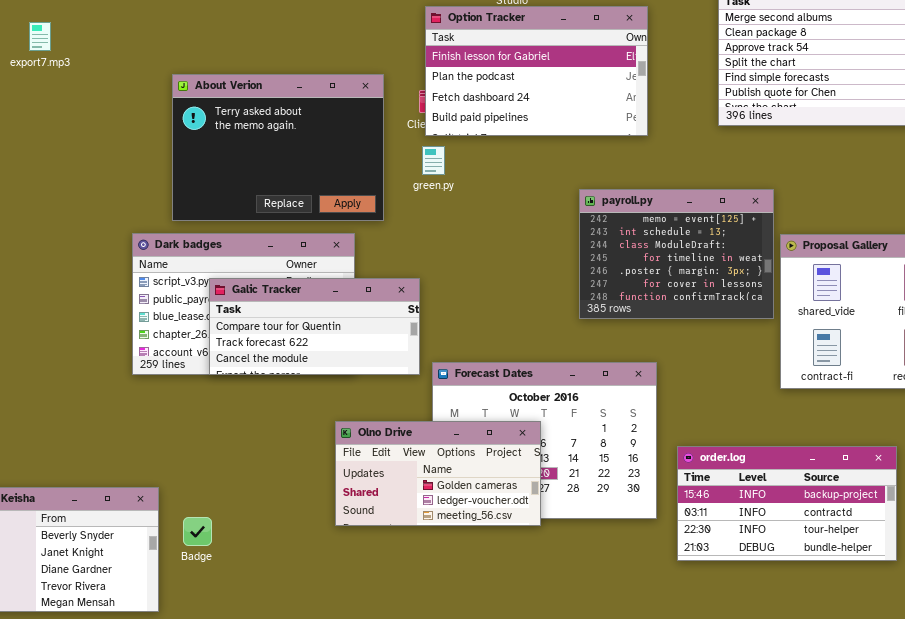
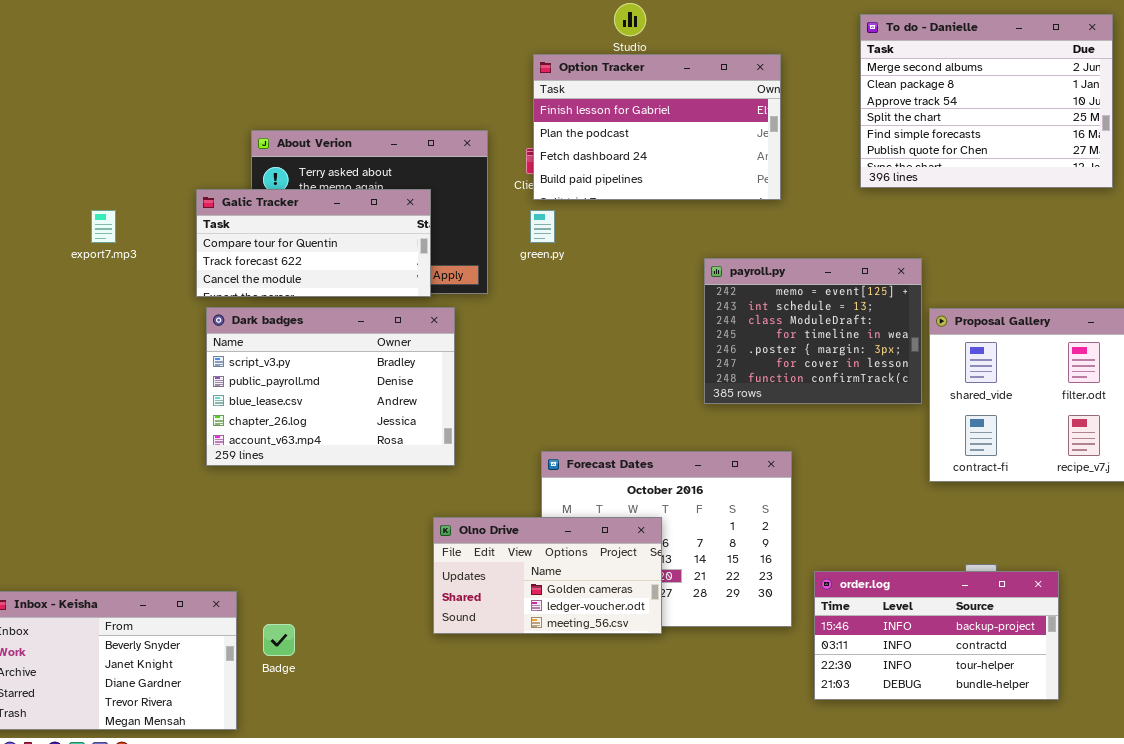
export7.mp3: [29,22,51,51] -> [91,210,116,243], moved
Galic Tracker: [209,278,420,375] -> [196,189,431,297], moved
order.log: [677,446,897,561] -> [814,571,1059,700], moved

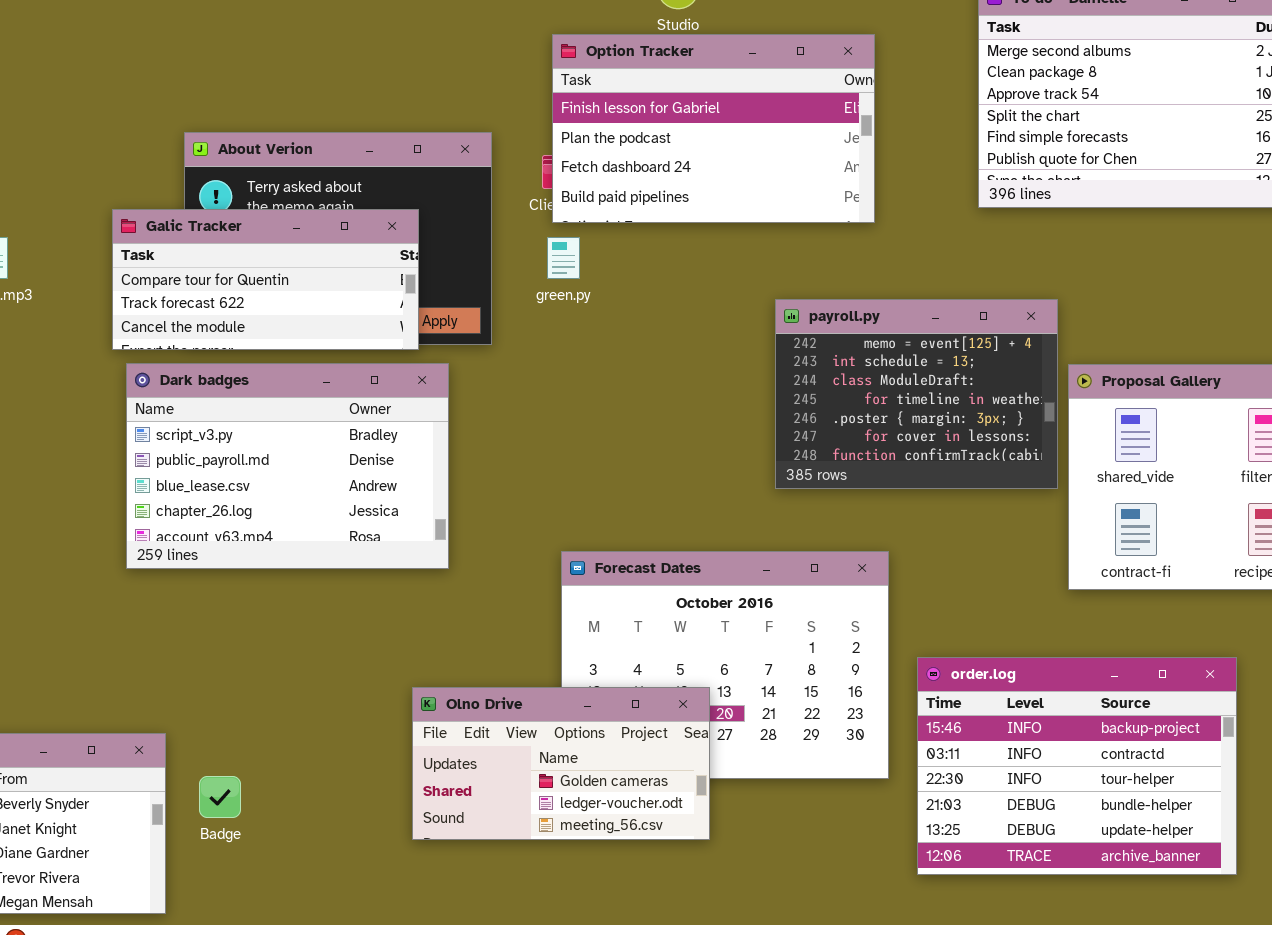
Olno Drive: [433,517,662,634] -> [412,687,710,840], moved
order.log: [814,571,1059,700] -> [917,657,1237,875], resized

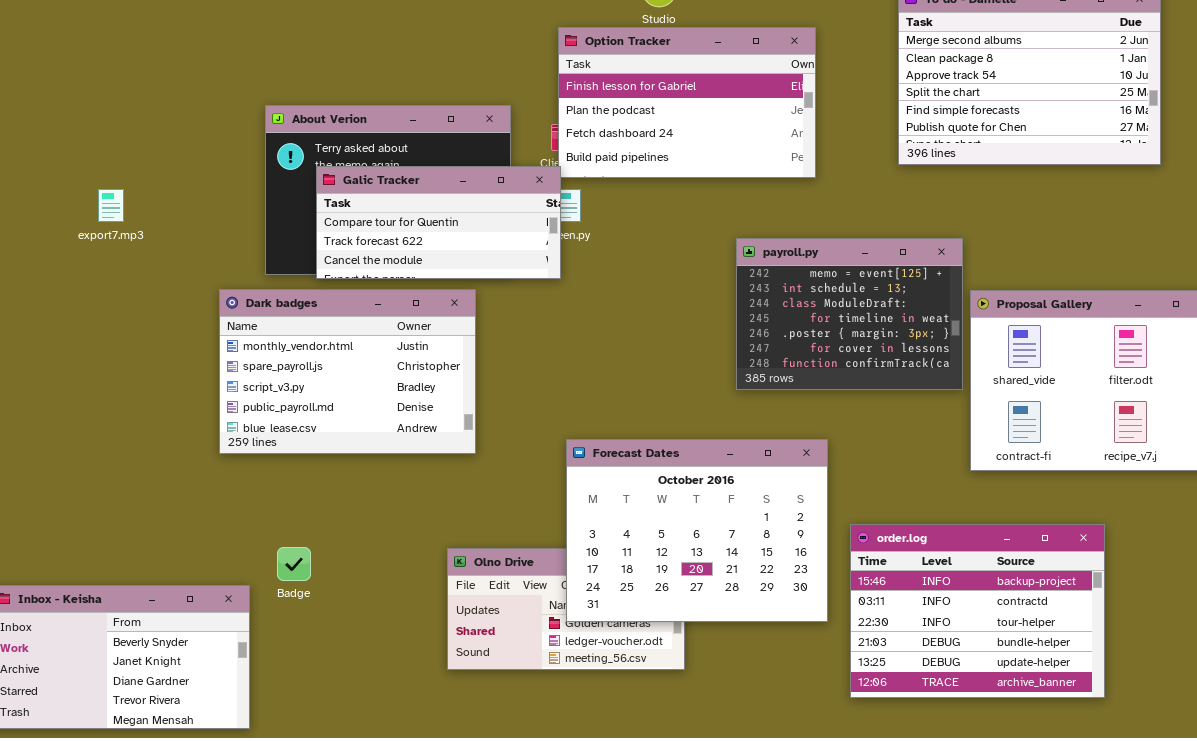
Galic Tracker: [112,209,419,350] -> [316,166,561,279], moved
Dark badges: [126,363,449,569] -> [219,289,476,454], scrolled up 2 rows
Forecast Dates: [561,551,889,779] -> [566,439,828,622], raised
Badge: [199,776,241,818] -> [277,547,311,581], moved

